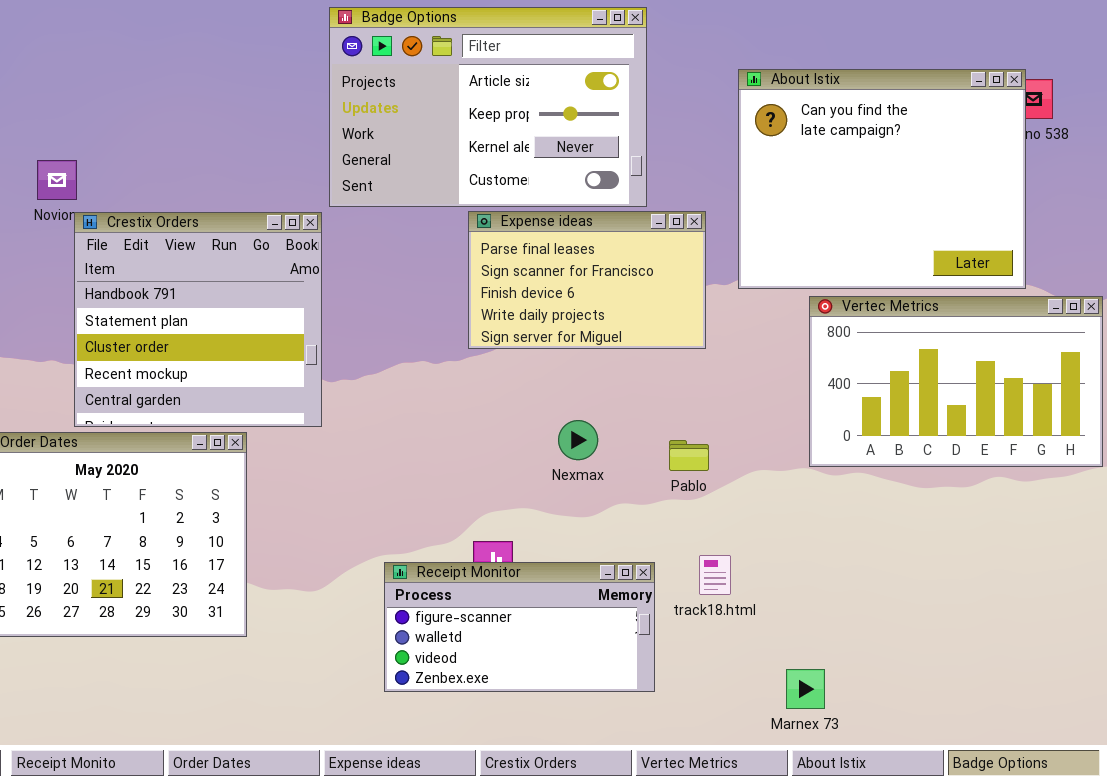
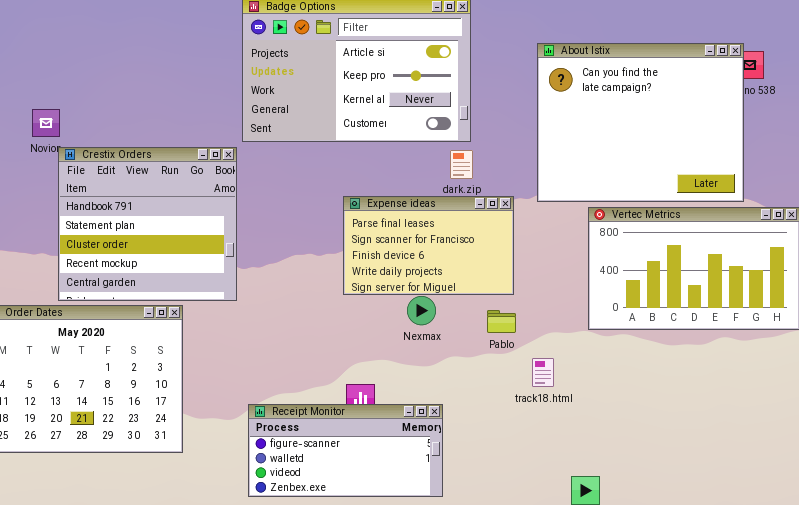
Expense ideas: [468,211,706,349] -> [343,196,514,295], moved
track18.html: [699,555,731,595] -> [532,358,554,387], moved
Receipt Monitor: [384,562,655,692] -> [248,404,443,497], moved

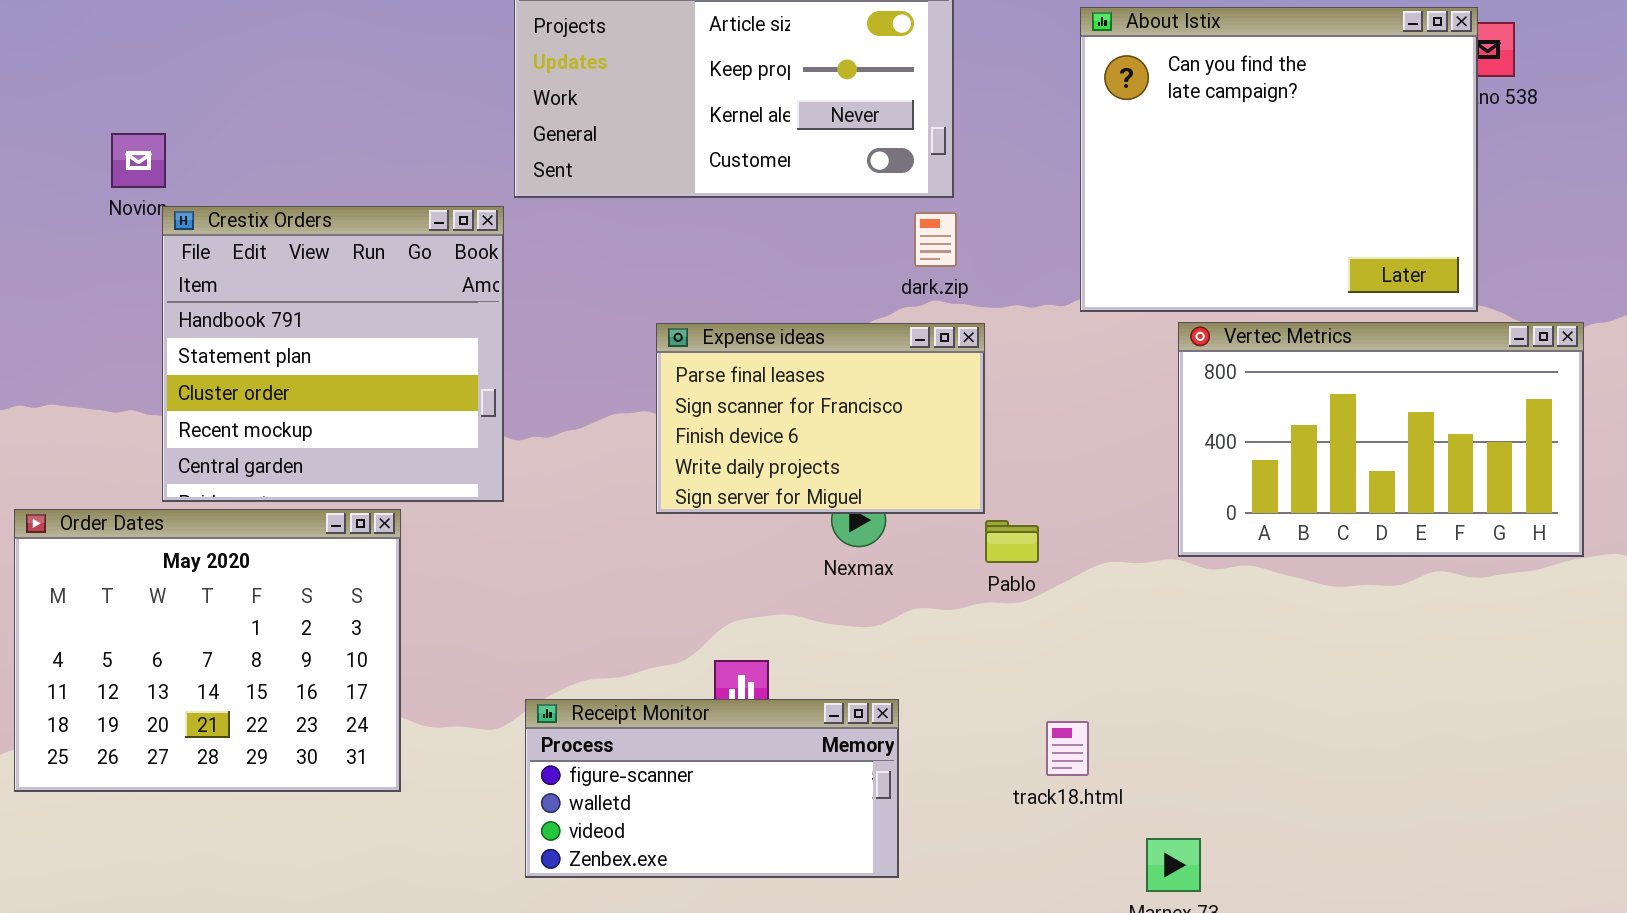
Expense ideas: [343,196,514,295] -> [656,323,985,514], moved
track18.html: [532,358,554,387] -> [1046,721,1089,776], moved

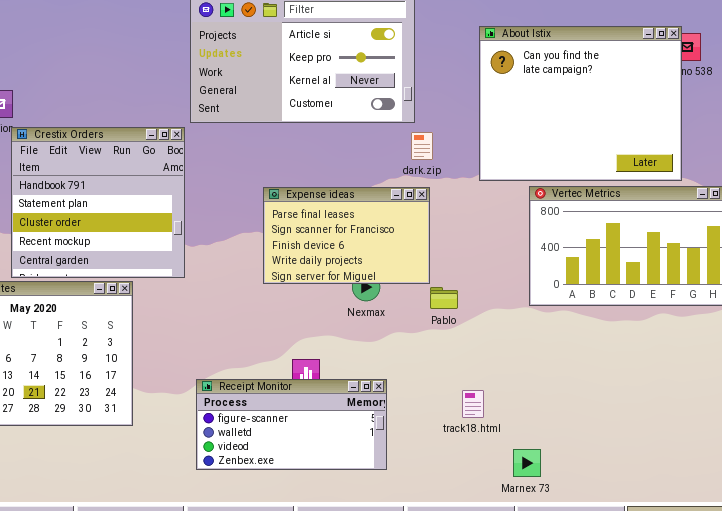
dark.zip: [914,212,957,267] -> [411,132,433,160], moved

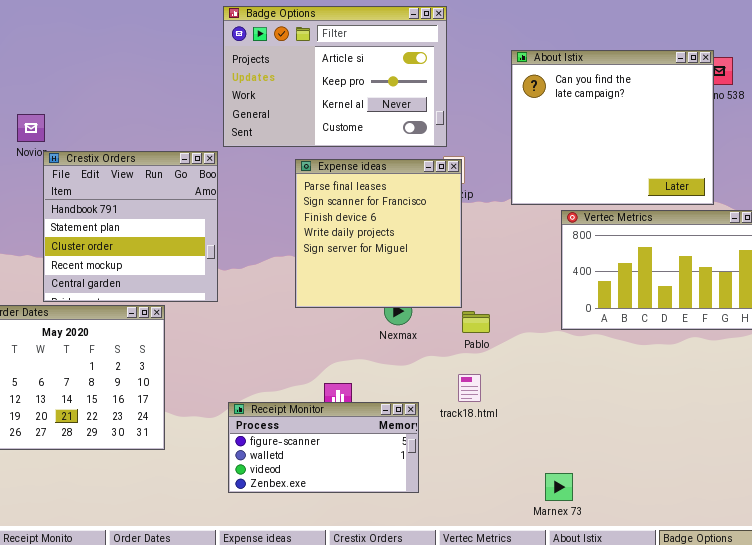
Expense ideas: [263,187,430,284] -> [295,159,462,308], resized
track18.html: [462,390,484,418] -> [458,374,481,402], moved

